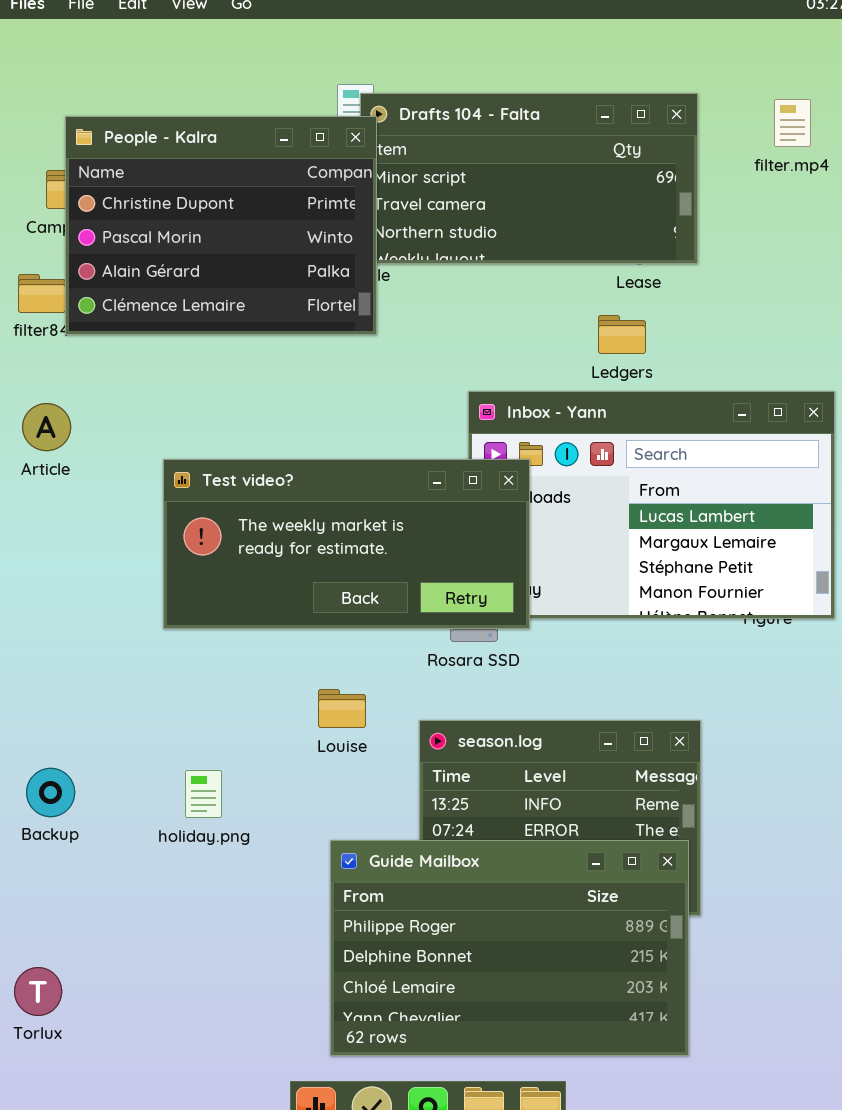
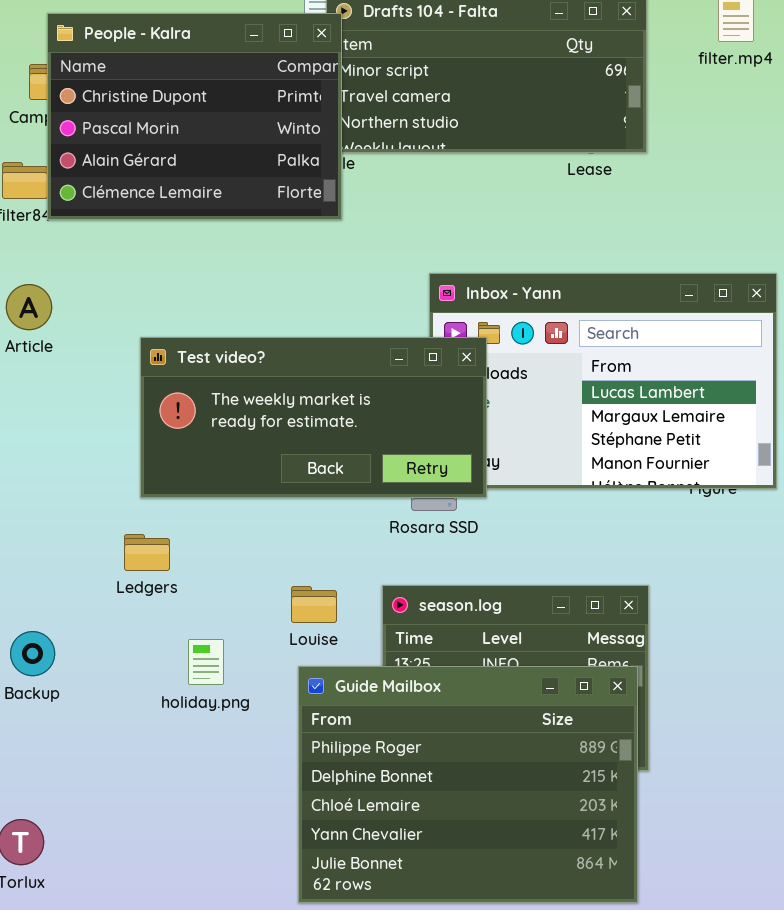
Ledgers: [598,315,646,354] -> [124,534,170,571], moved
Louise: [318,689,366,728] -> [291,586,337,623], moved
holiday.png: [185,770,222,818] -> [188,639,224,685], moved
Guide Mailbox: [330,840,689,1056] -> [298,666,638,903], resized

